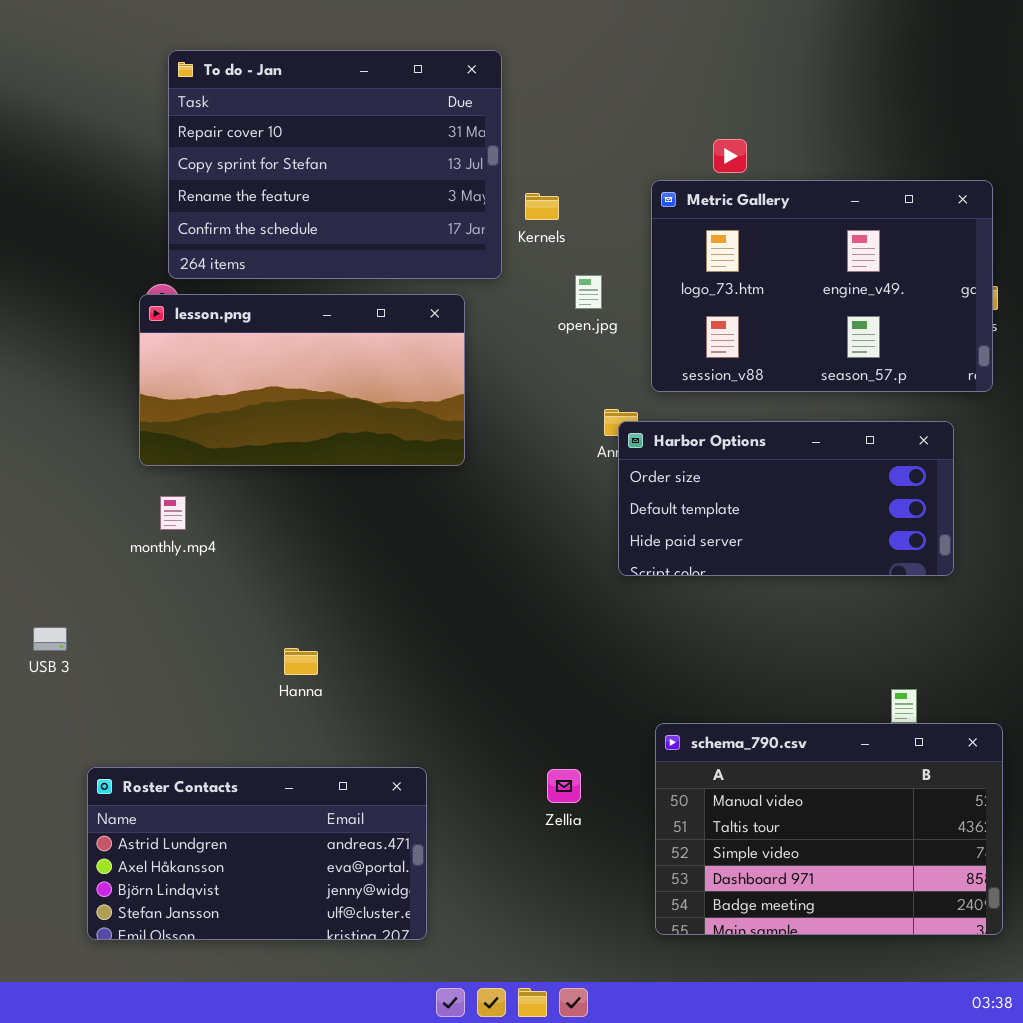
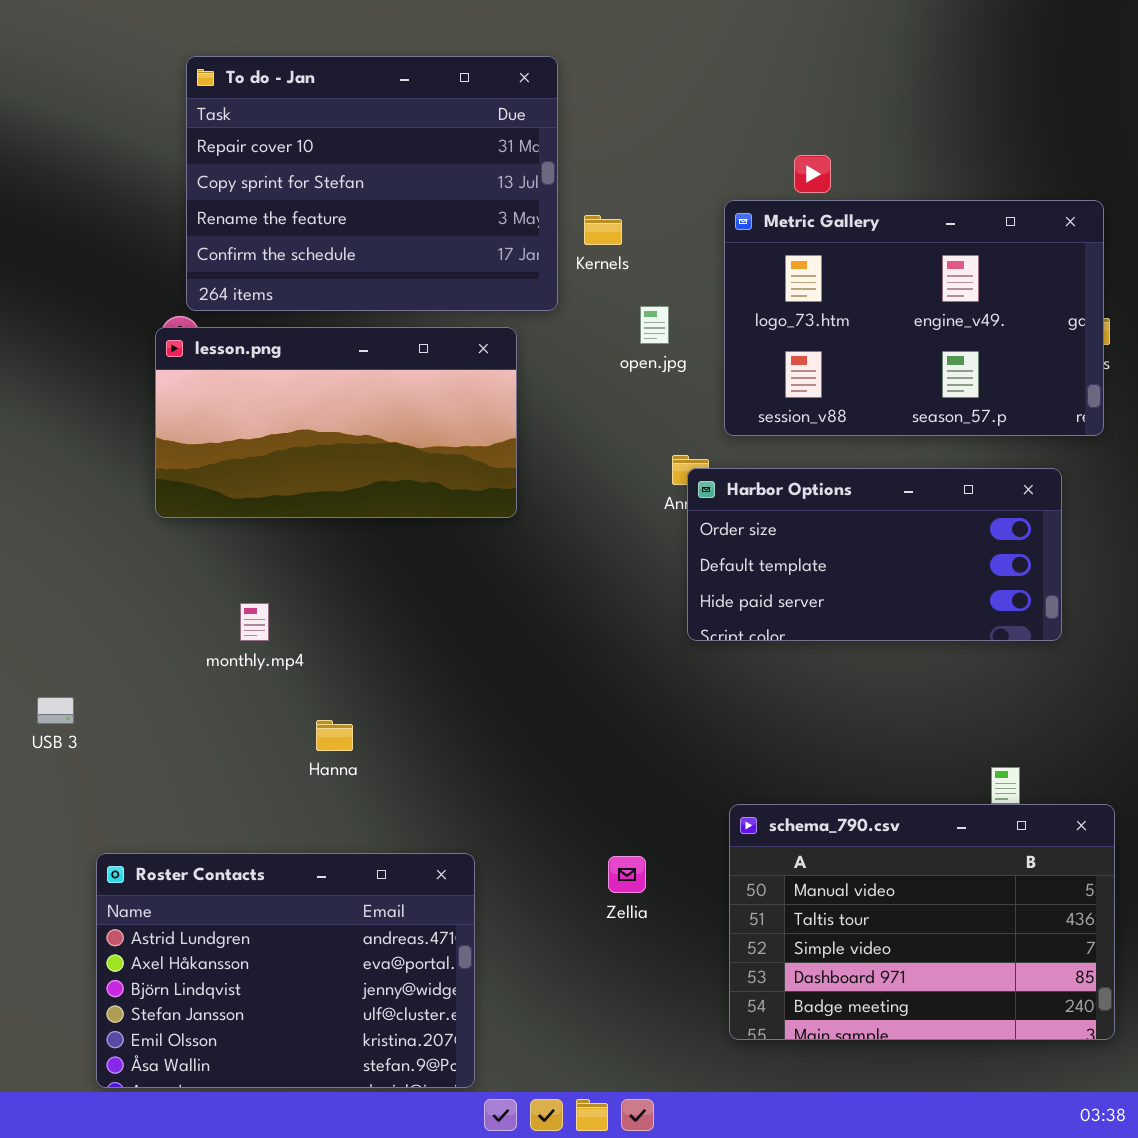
monthly.mp4: [160,496,186,530] -> [240,603,269,641], moved
Roster Contacts: [87,767,427,940] -> [96,853,475,1088], resized

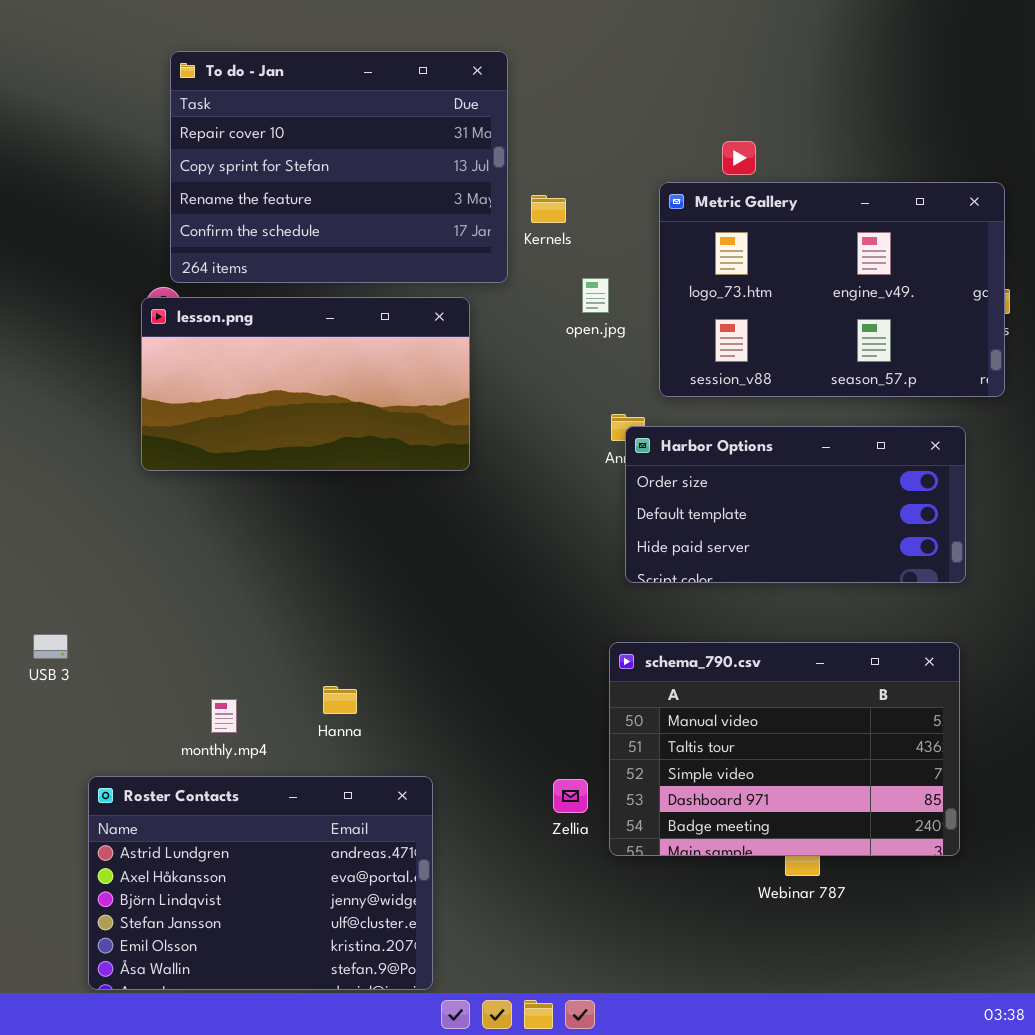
monthly.mp4: [240,603,269,641] -> [211,699,237,733], moved
Hanna: [316,720,353,751] -> [323,686,357,714], moved
schema_790.csv: [729,804,1115,1040] -> [609,642,960,856], moved

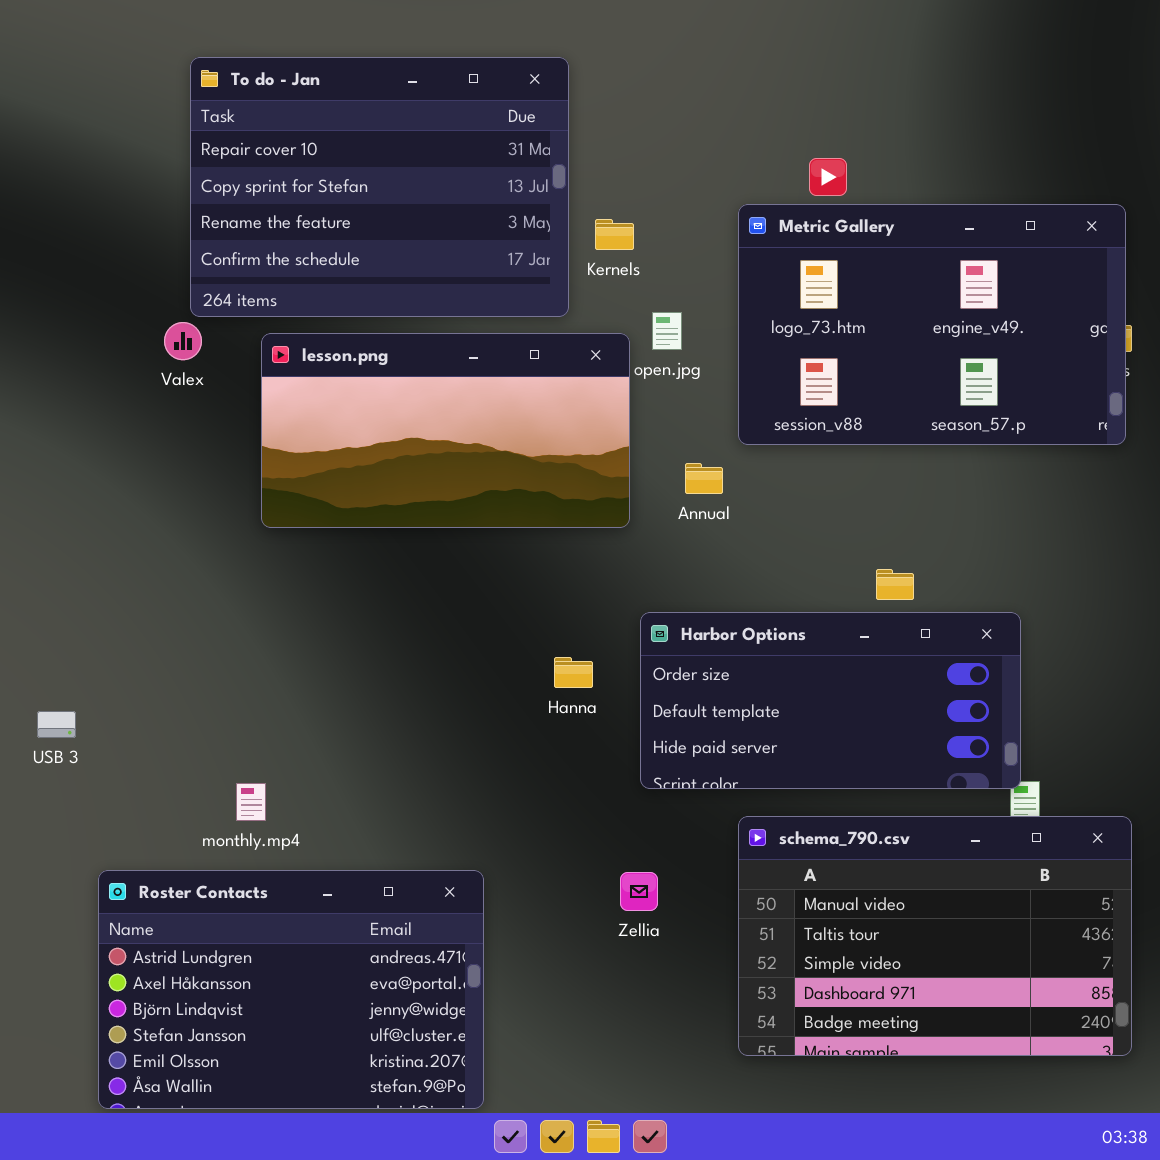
lesson.png: [141,297,470,471] -> [261,333,630,528], moved
Harbor Options: [625,426,966,583] -> [640,612,1021,789], moved
schema_790.csv: [609,642,960,856] -> [738,816,1132,1056], moved
Hanna: [323,686,357,714] -> [554,657,593,688], moved

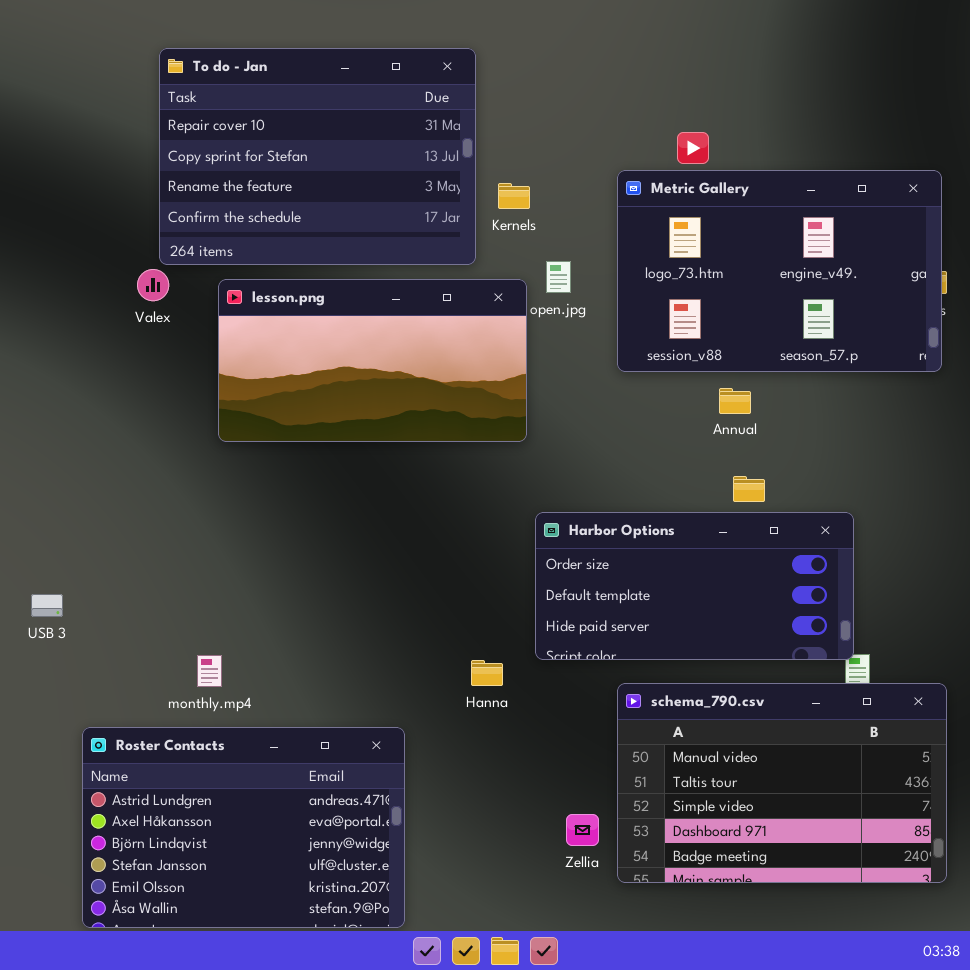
Annual: [685,463,723,494] -> [719,388,751,414], moved
Hanna: [554,657,593,688] -> [471,660,503,686], moved
Zellia: [620,872,658,911] -> [566,814,599,846], moved

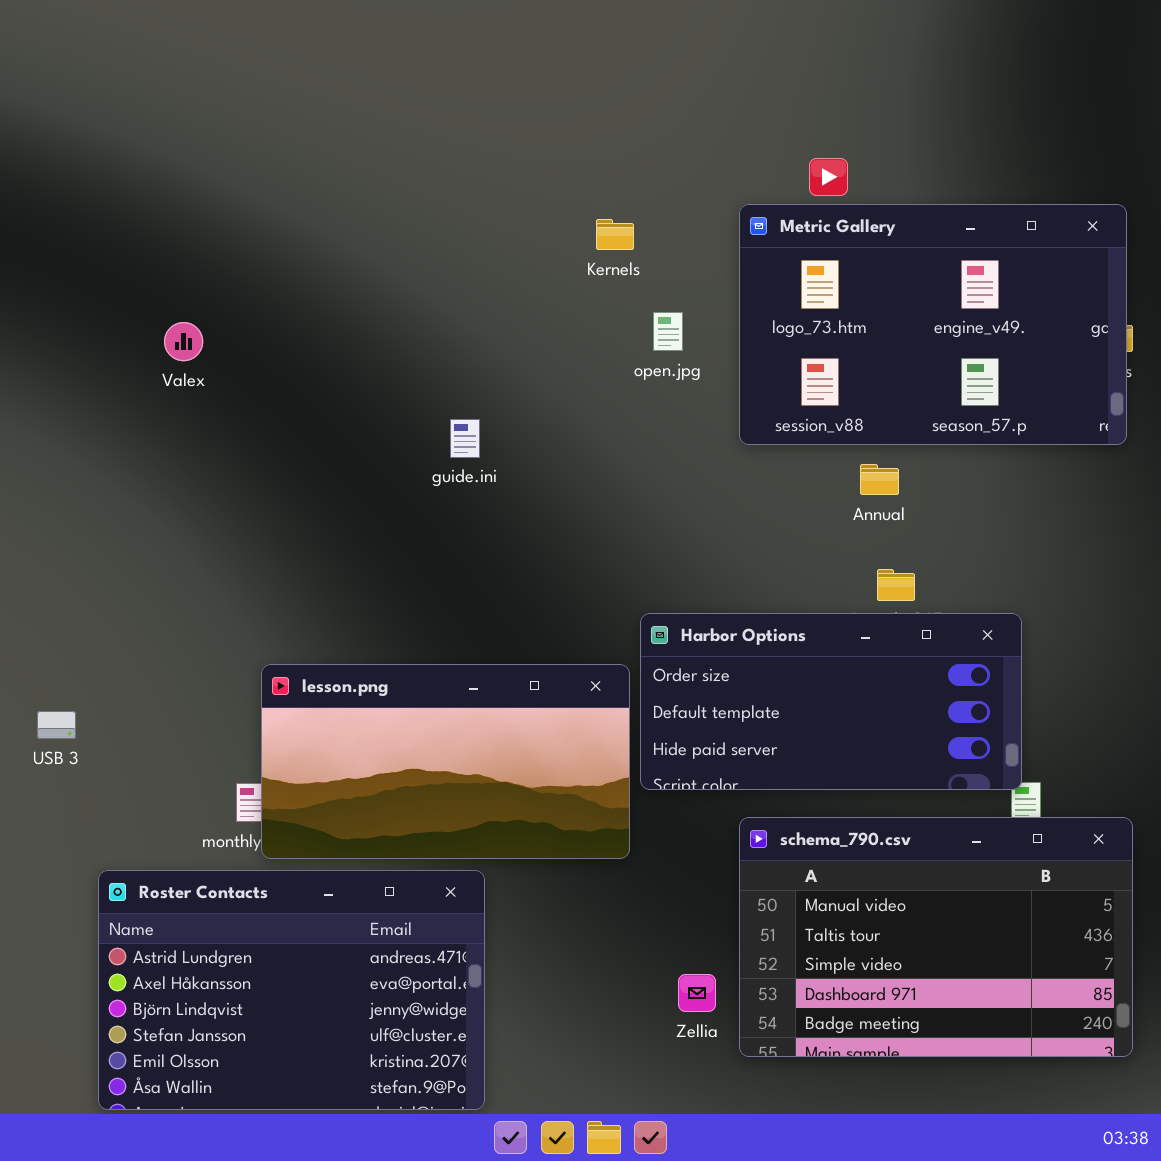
To do - Jan: [159,48,476,265] -> none, closed
lesson.png: [218,279,527,442] -> [261,664,630,859], moved

